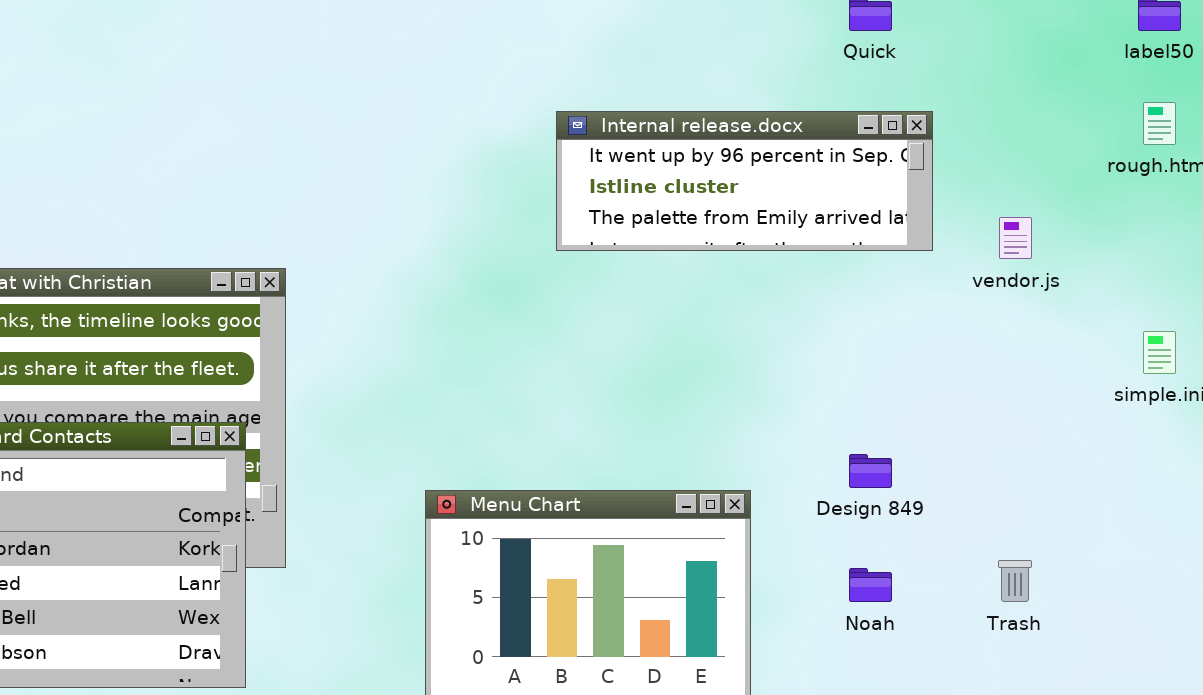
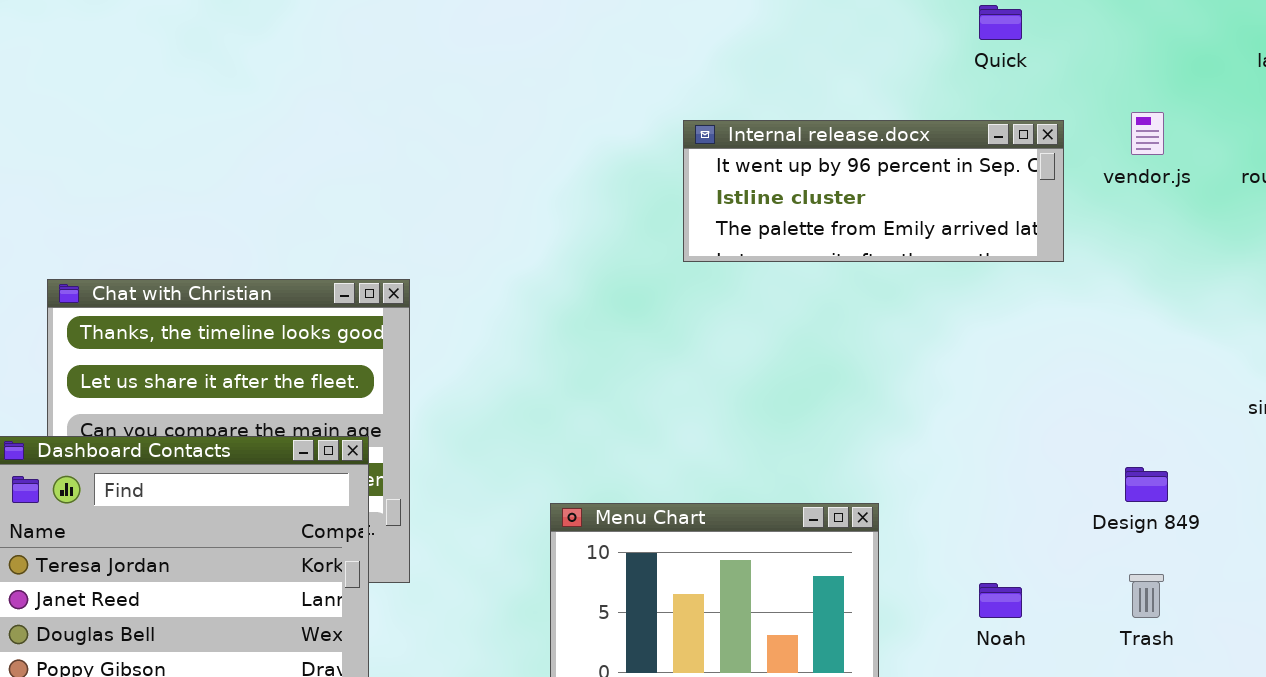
vendor.js: [999,217,1032,259] -> [1131,112,1164,155], moved
Design 849: [849,454,892,488] -> [1125,467,1168,502], moved

